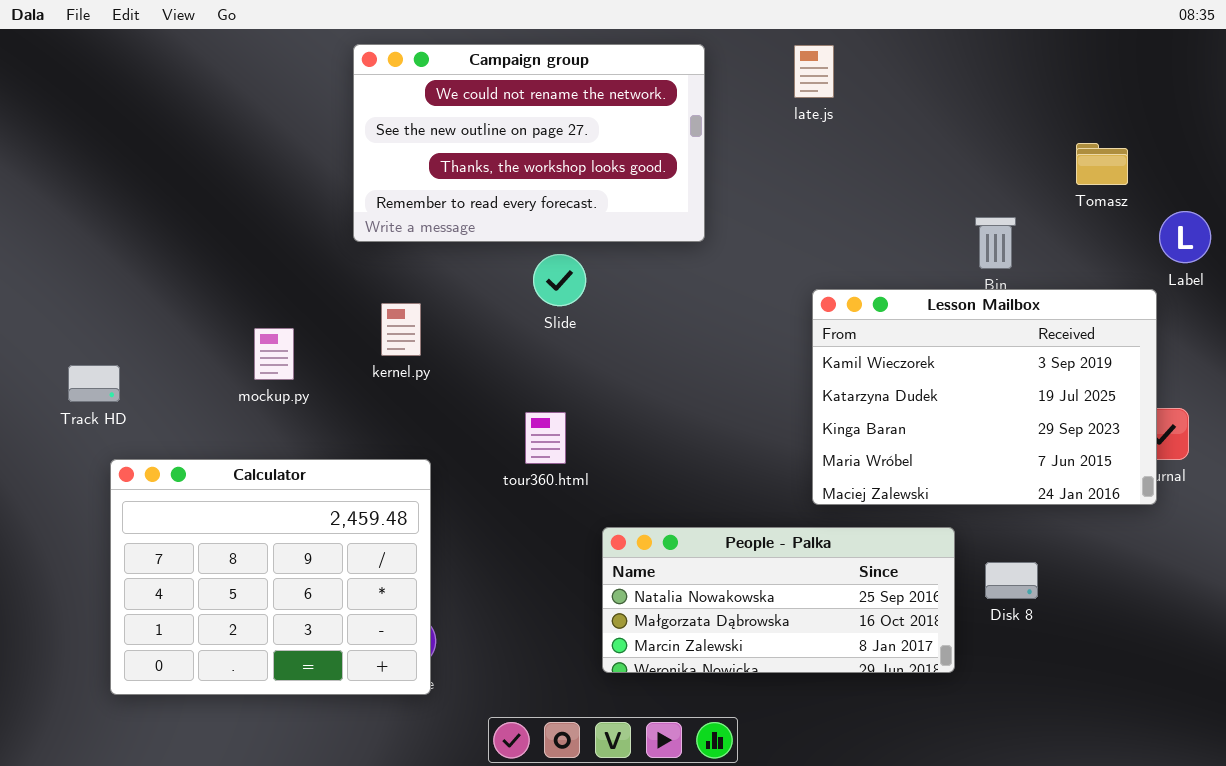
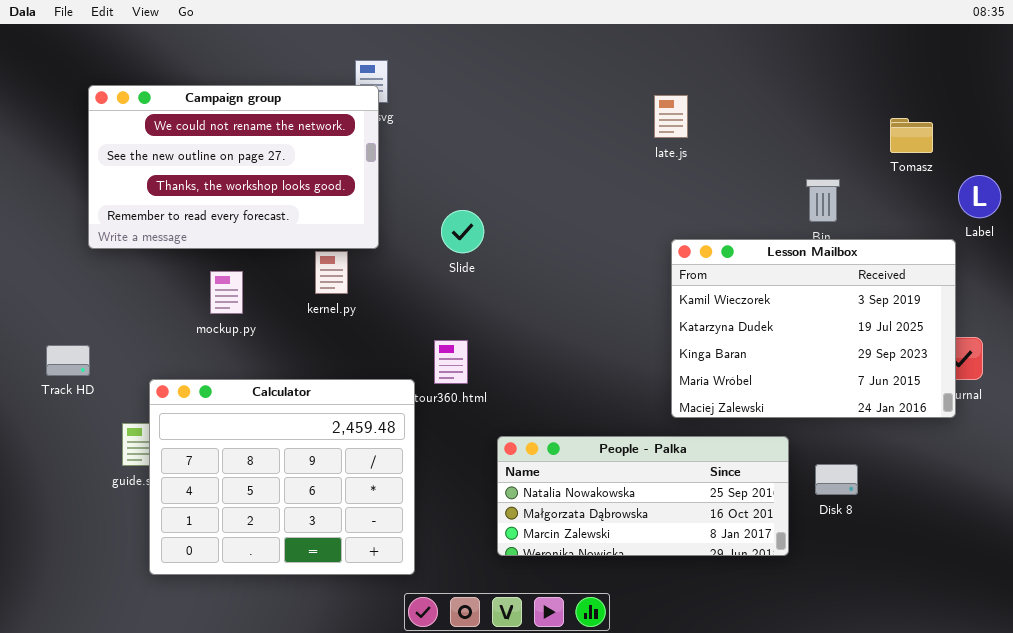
Campaign group: [353,44,705,242] -> [88,85,379,249], moved
late.js: [794,45,834,98] -> [654,95,688,138], moved
Track HD: [68,365,120,402] -> [46,345,90,376], moved
Calculator: [110,459,431,695] -> [149,379,415,575], moved

